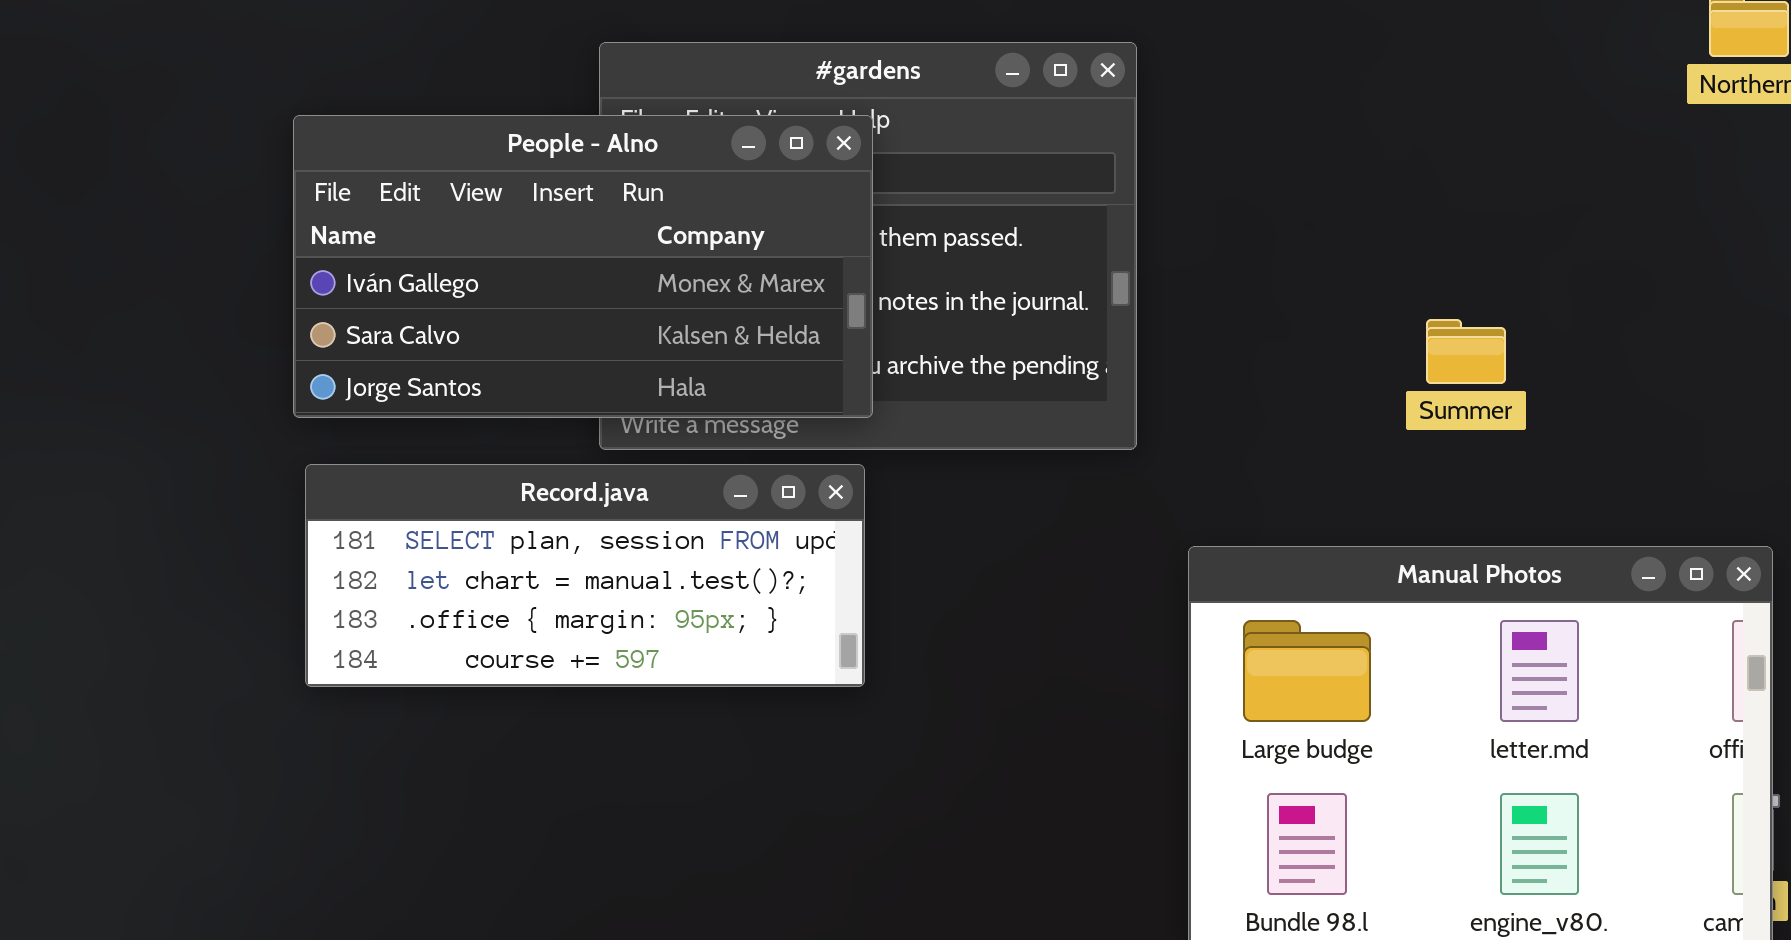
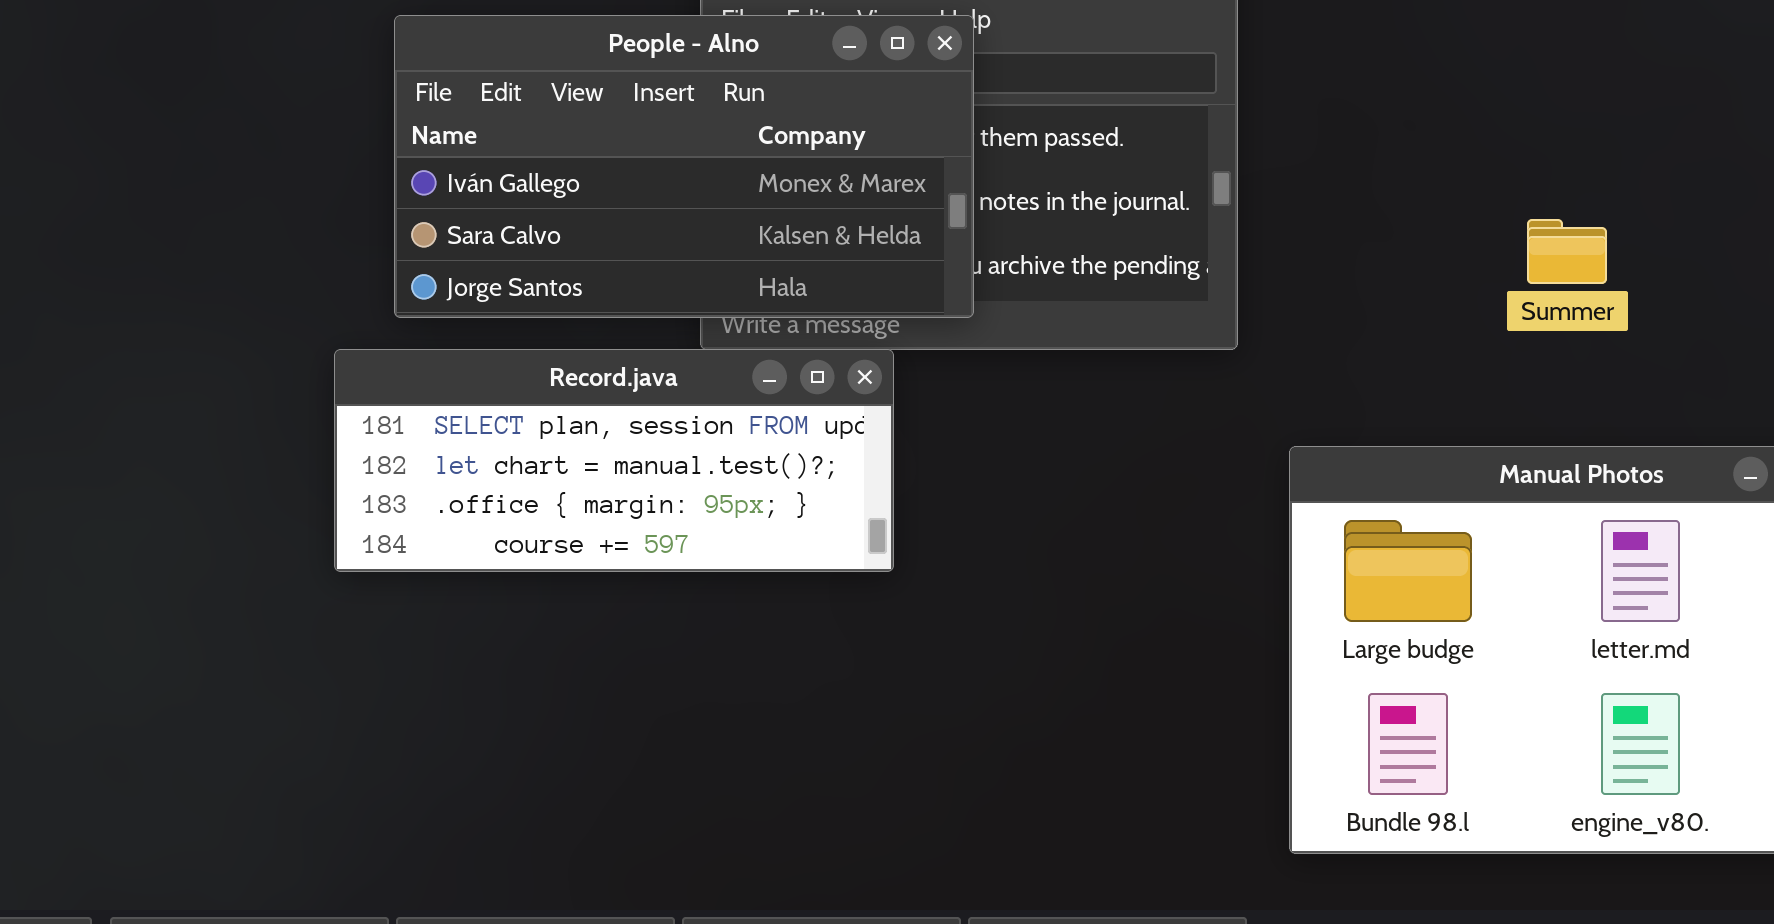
Record.java: [305,464,865,687] -> [334,349,894,572], moved

